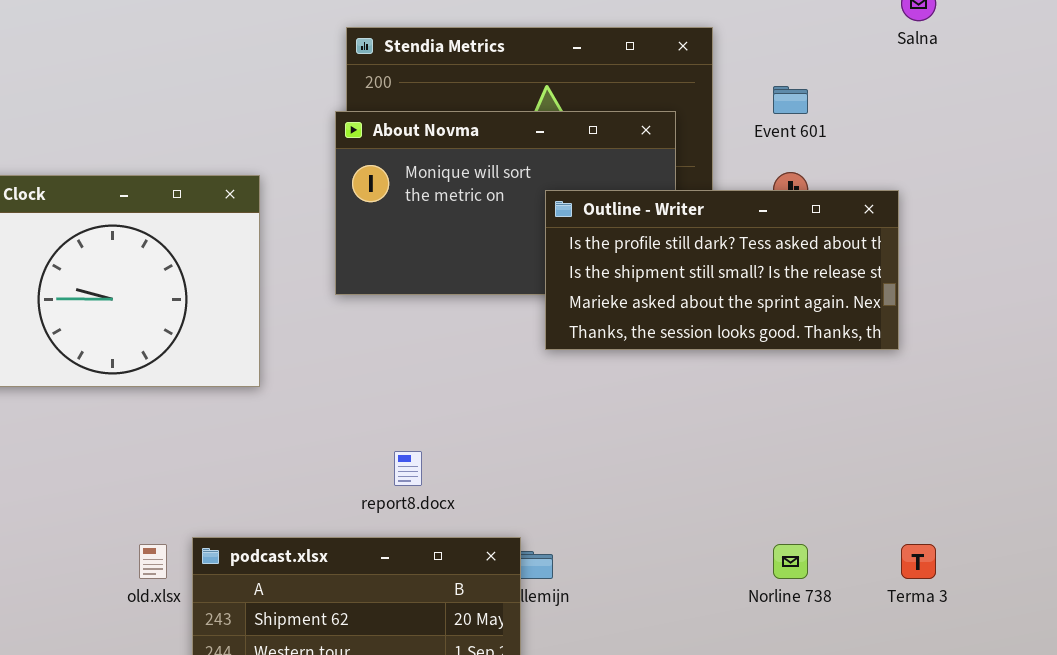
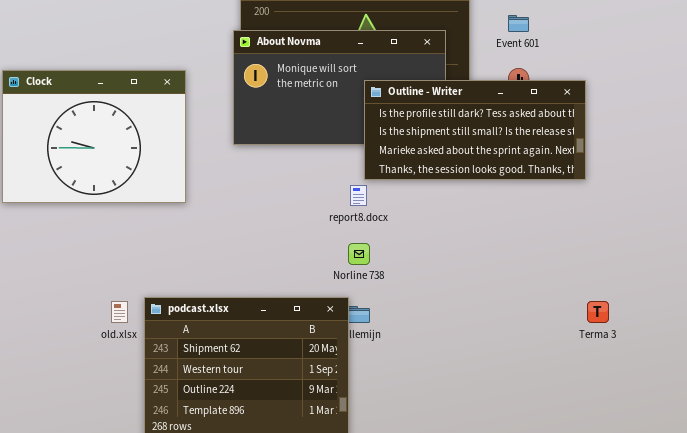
report8.docx: [394,451,422,486] -> [350,185,367,206], moved
Norline 738: [773,544,808,579] -> [348,243,370,265], moved

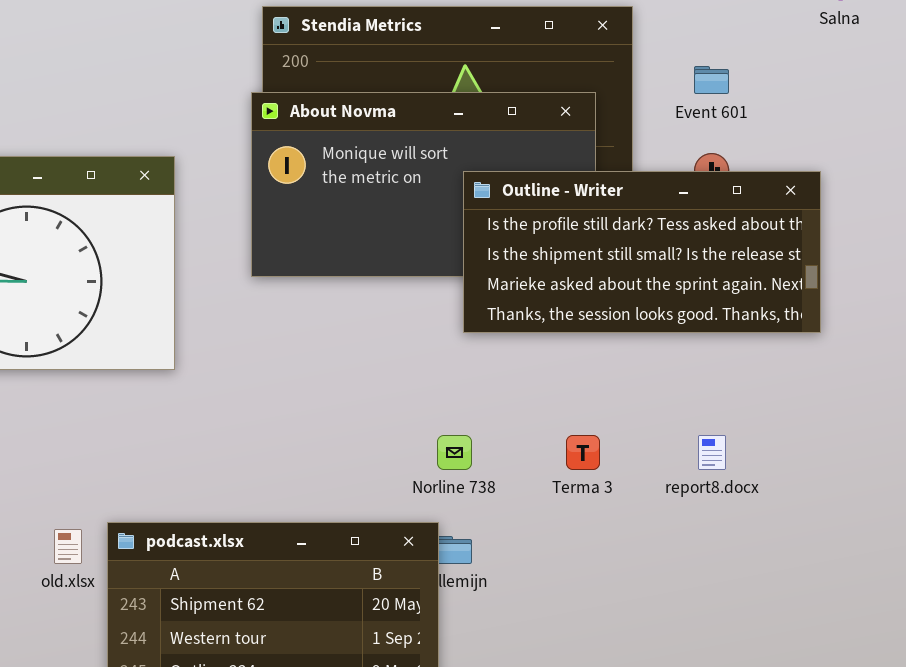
report8.docx: [350,185,367,206] -> [698,435,726,470], moved
Terma 3: [587,301,609,323] -> [566,435,600,470], moved

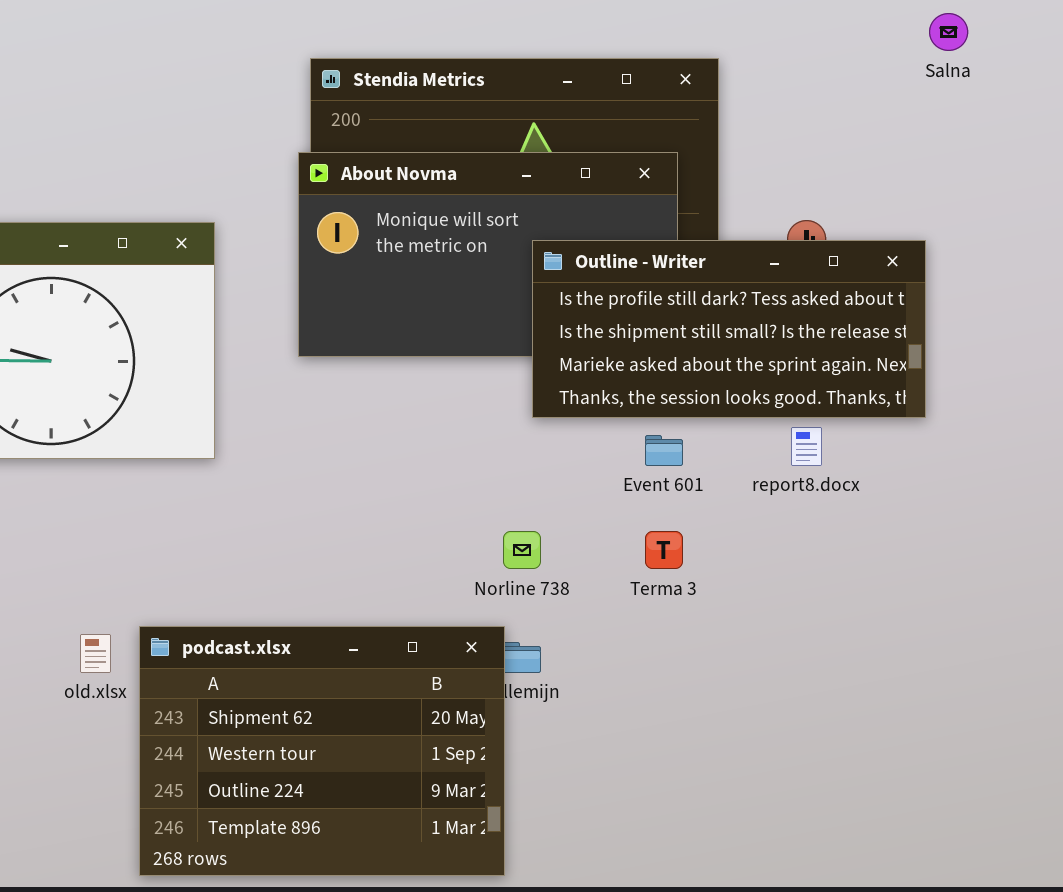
Event 601: [694,66,729,94] -> [645,435,683,466], moved
report8.docx: [698,435,726,470] -> [791,427,822,466], moved

